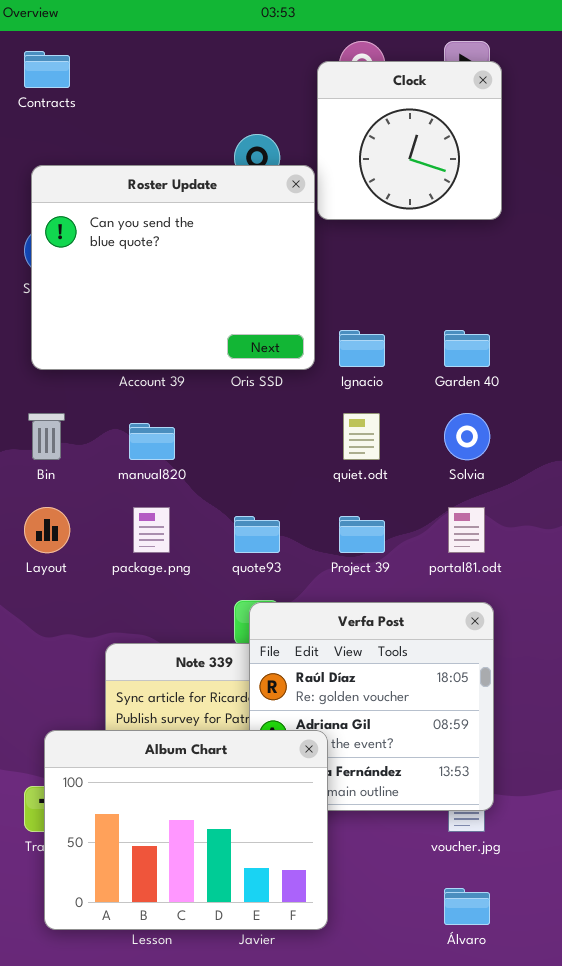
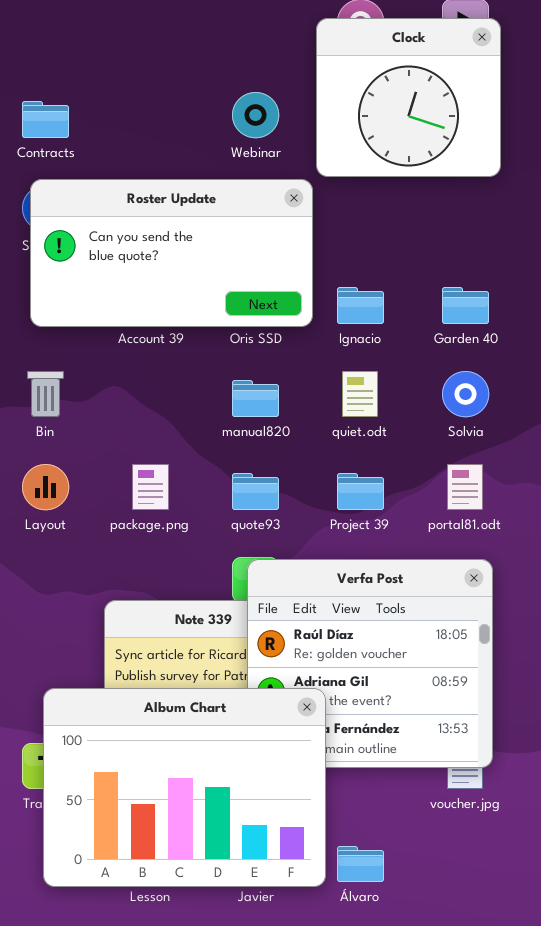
Contracts: [24,51,70,88] -> [22,101,69,138], moved
Roster Update: [31,165,315,370] -> [30,179,313,327], resized
manual820: [129,423,175,460] -> [232,380,279,417], moved
Álvaro: [444,888,490,925] -> [337,846,384,882], moved

